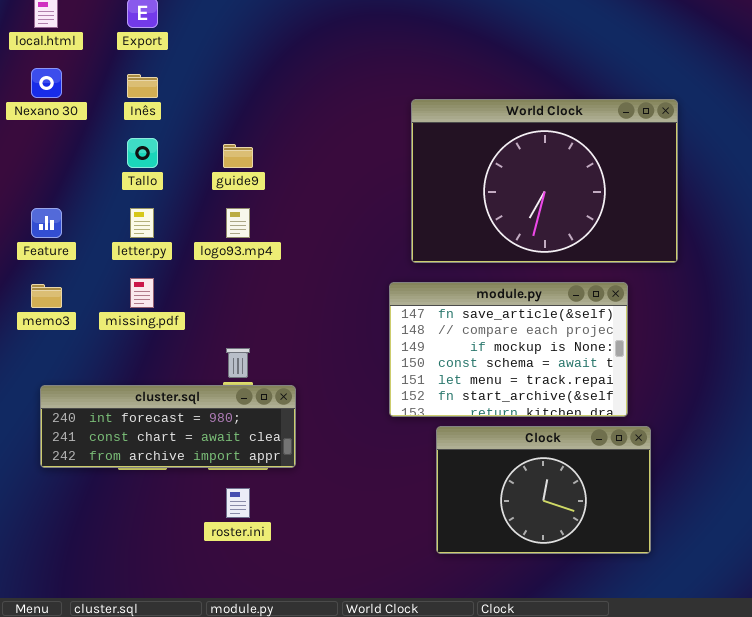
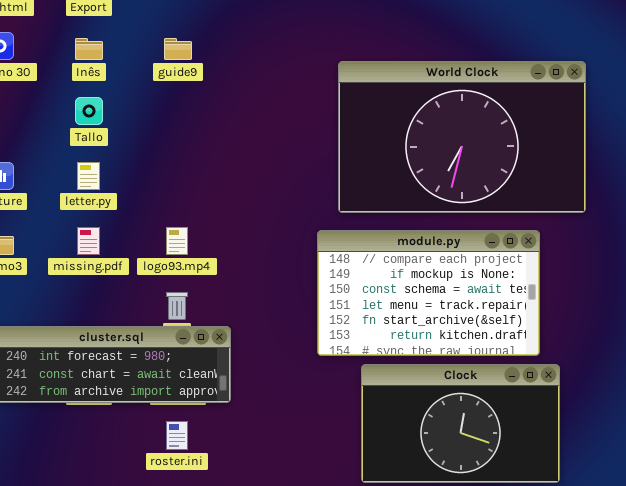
guide9: [223,144,253,168] -> [164,38,192,60], moved
logo93.mp4: [226,208,250,238] -> [166,227,188,255], moved
module.py: [389,282,628,417] -> [317,230,540,356], scrolled down 1 row

